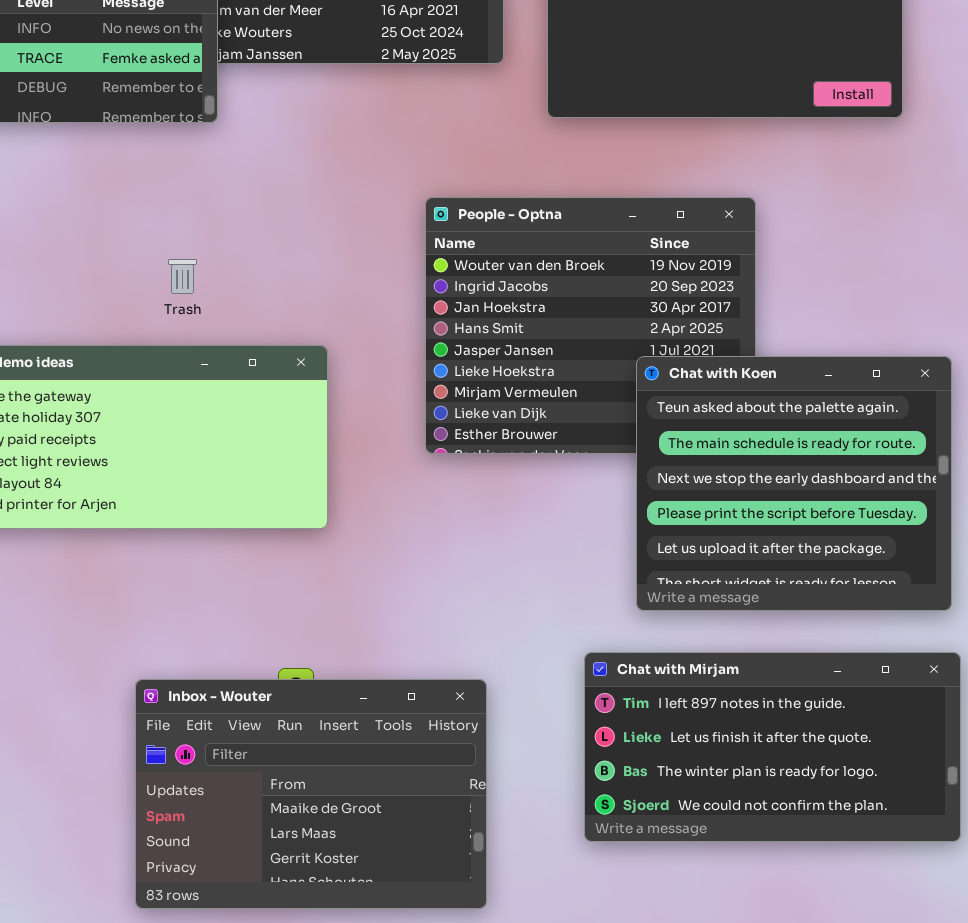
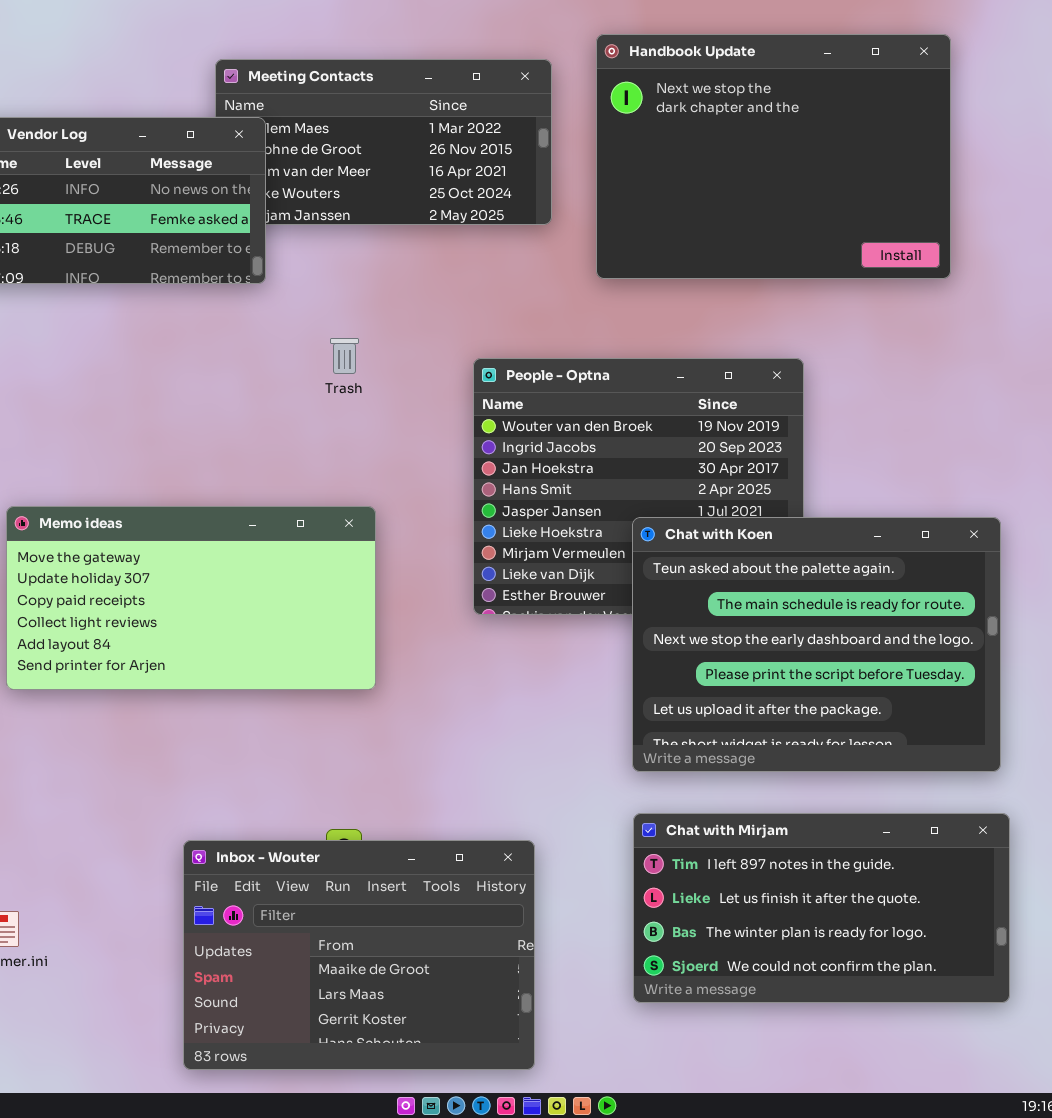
Trash: [168,259,197,294] -> [330,338,359,374], moved
Chat with Koen: [636,356,952,611] -> [632,517,1001,772], resized

